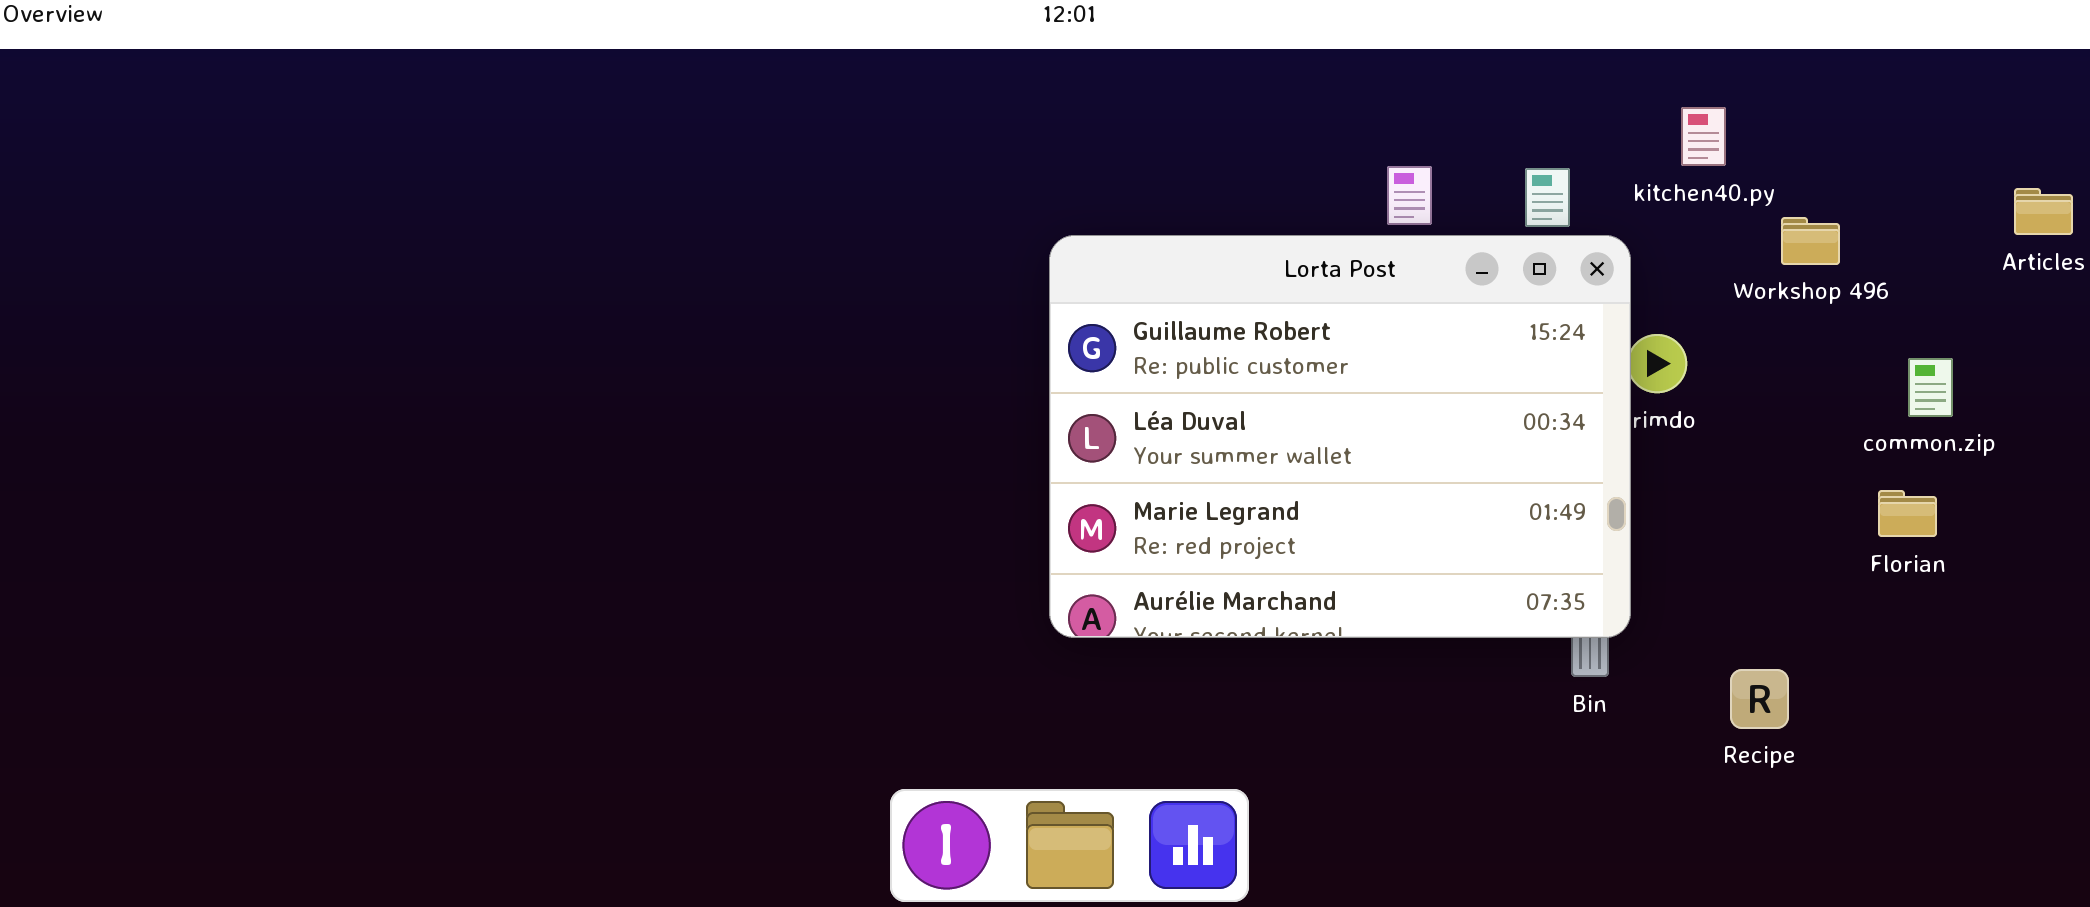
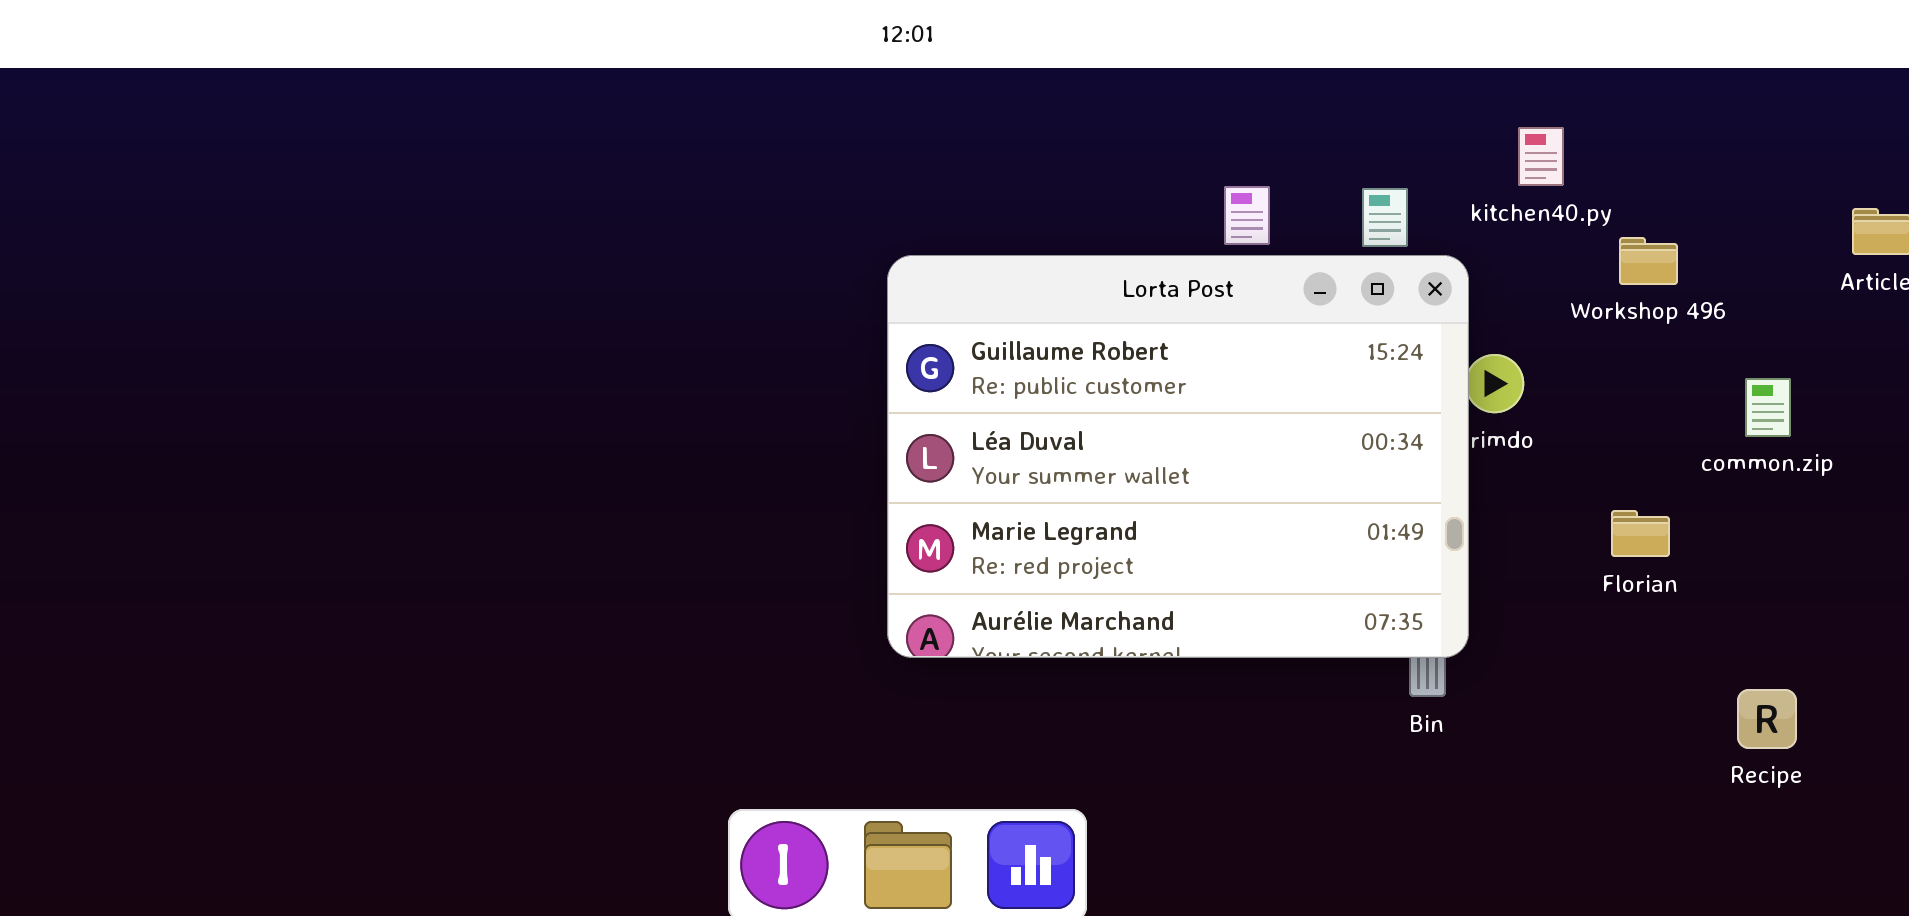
Florian: [1878,490,1937,537] -> [1611,510,1670,557], moved
Recipe: [1730,669,1789,729] -> [1737,689,1797,749], moved

